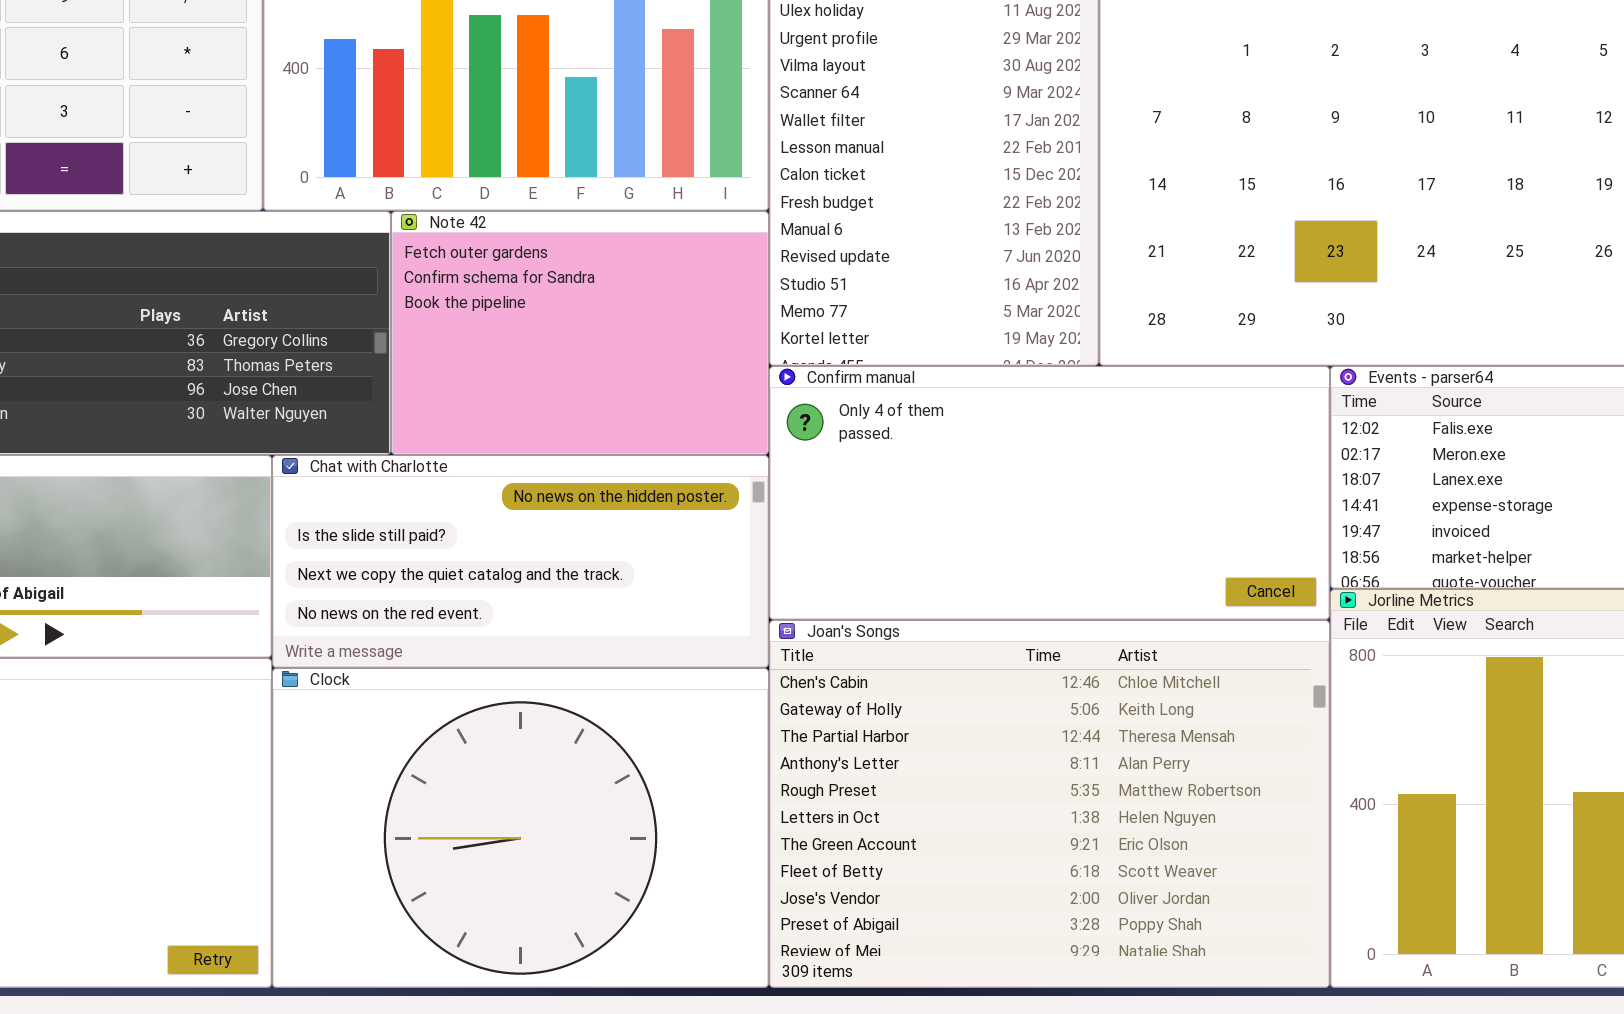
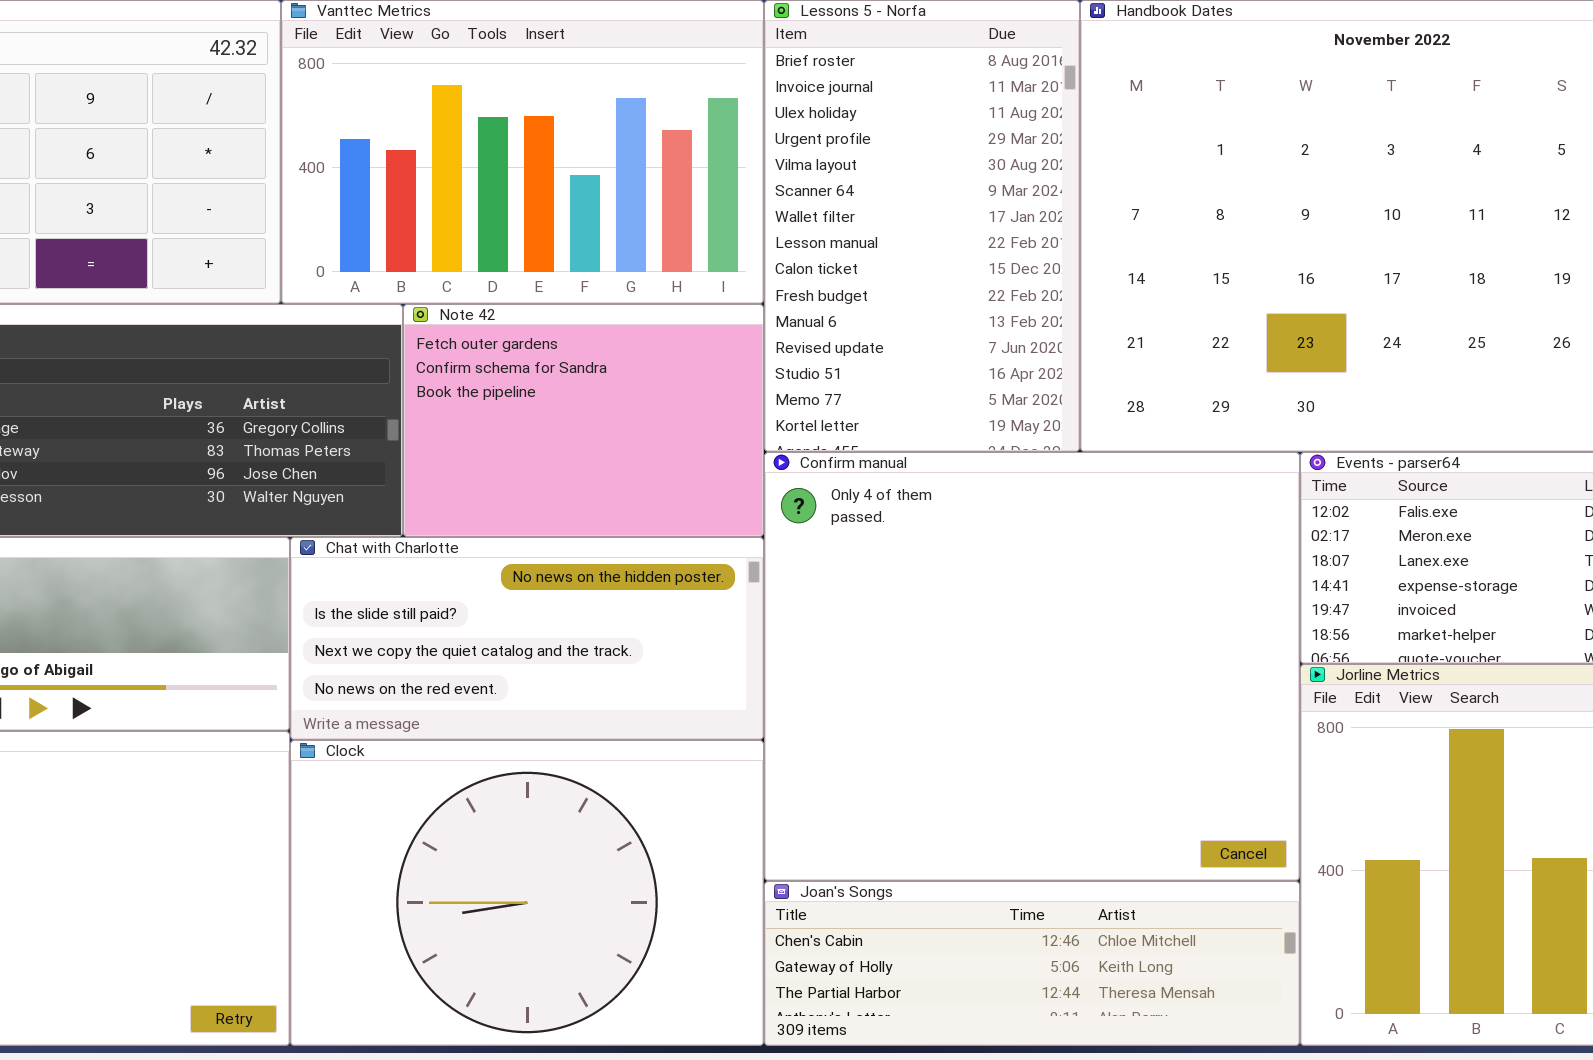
Confirm manual: [769,366,1330,620] -> [764,452,1300,881], resized
Joan's Songs: [769,620,1330,988] -> [764,881,1300,1046], resized

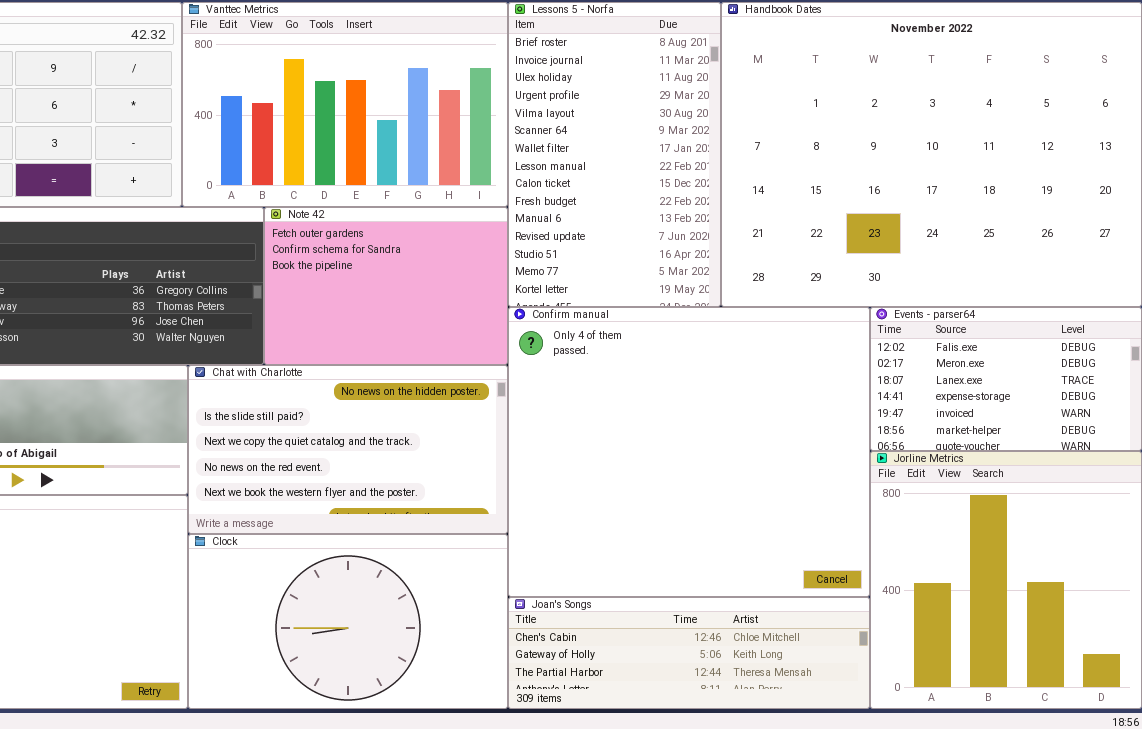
Chat with Charlotte: [290,537,764,740] -> [188,365,508,534], resized
Clock: [290,740,764,1046] -> [188,534,508,709], resized

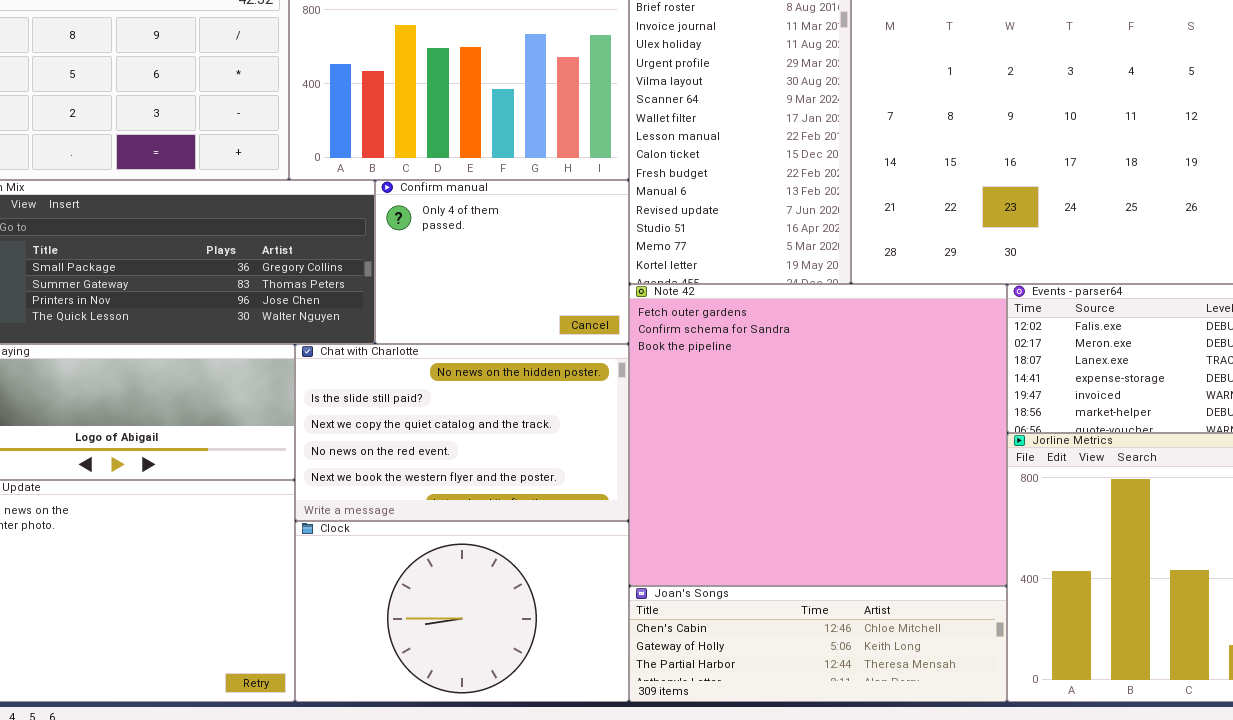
Note 42: [264,207,508,365] -> [629,284,1007,586], moved, resized
Confirm manual: [508,307,870,597] -> [375,180,629,344], moved, resized

